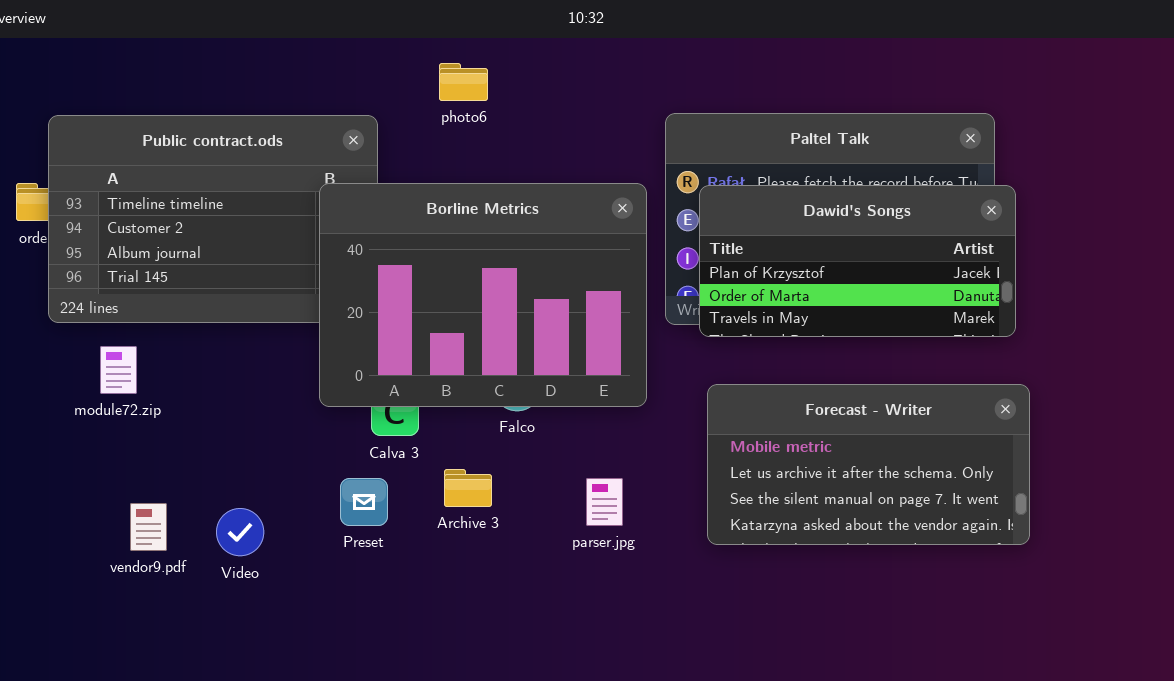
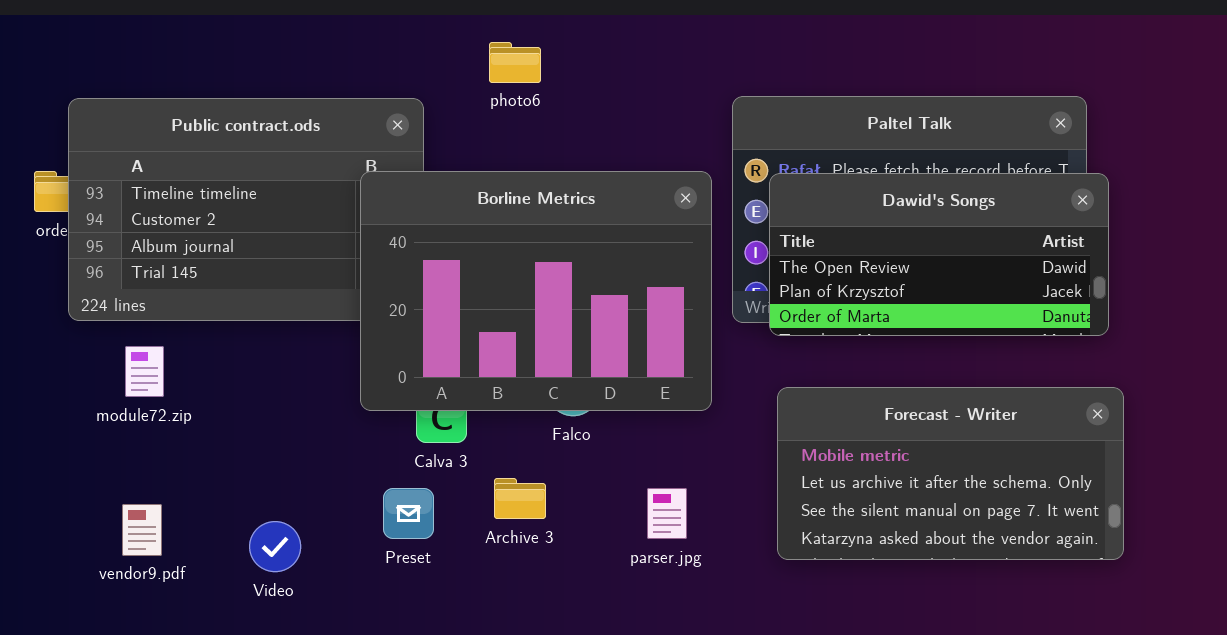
Dawid's Songs: [699,185,1016,337] -> [769,173,1109,336], scrolled up 1 row
vendor9.pdf: [130,503,167,551] -> [122,504,162,556], moved

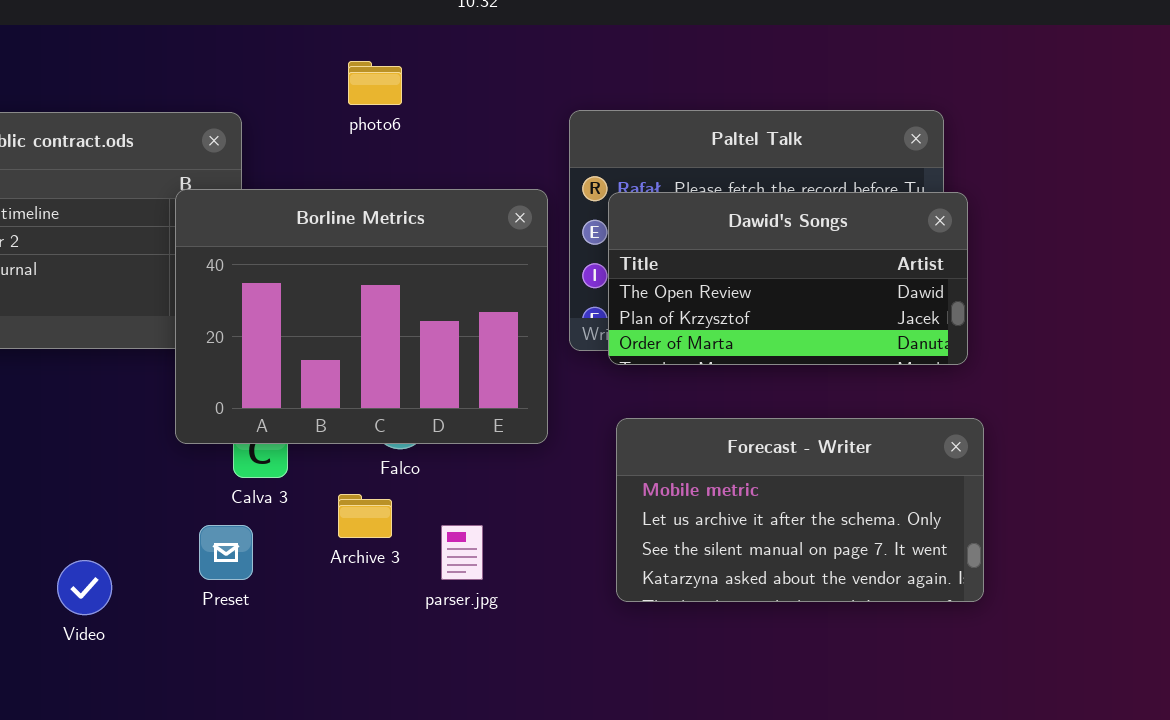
photo6: [489,42,541,83] -> [348,61,402,105], moved
Archive 3: [494,478,546,519] -> [338,494,392,538], moved
parser.jpg: [647,488,687,539] -> [441,525,483,580], moved

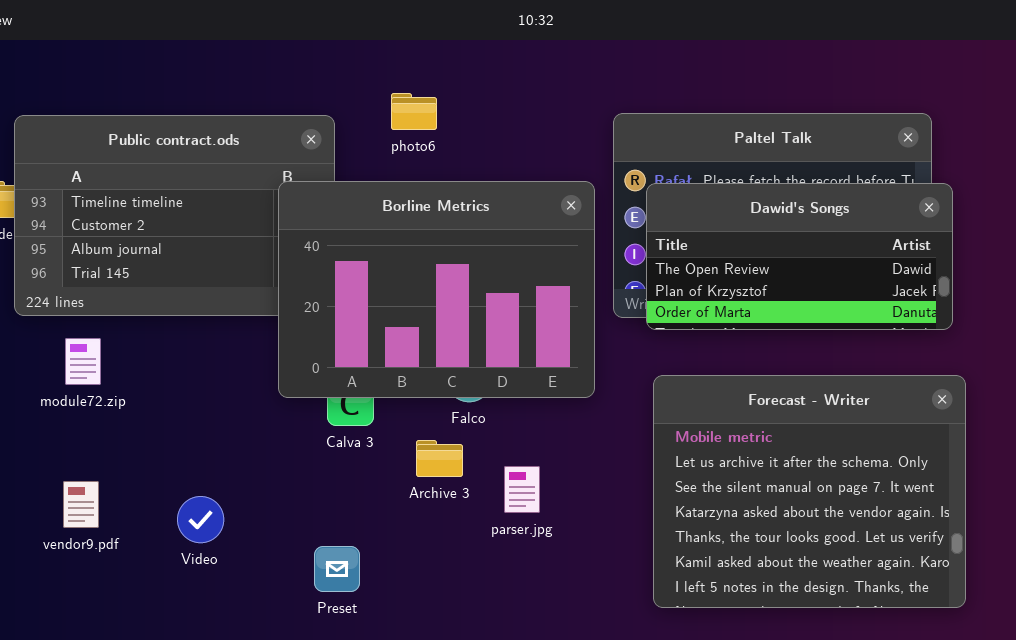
photo6: [348,61,402,105] -> [391,93,437,130], moved
Forecast - Writer: [616,418,984,602] -> [653,375,966,608], resized
Preset: [199,525,253,580] -> [314,546,360,592], moved

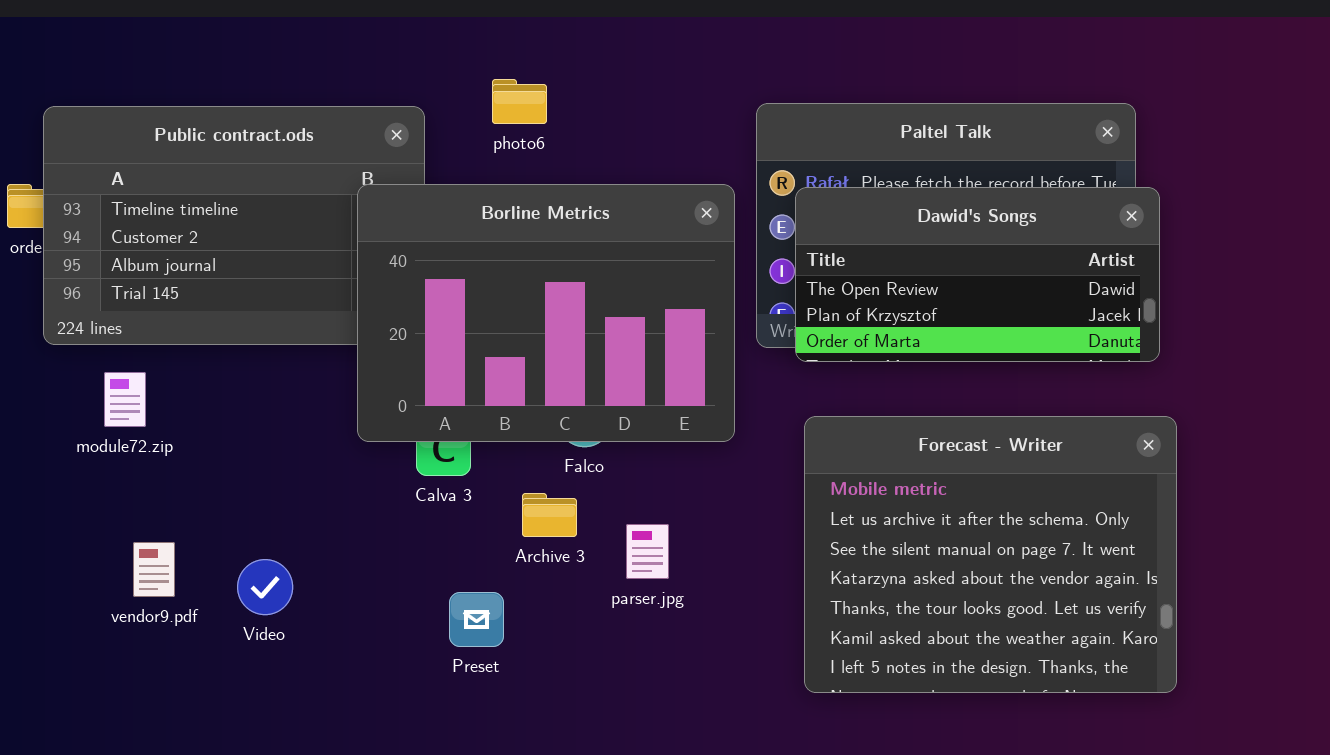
vendor9.pdf: [63,481,99,528] -> [133,542,175,597], moved
Preset: [314,546,360,592] -> [449,592,504,647], moved

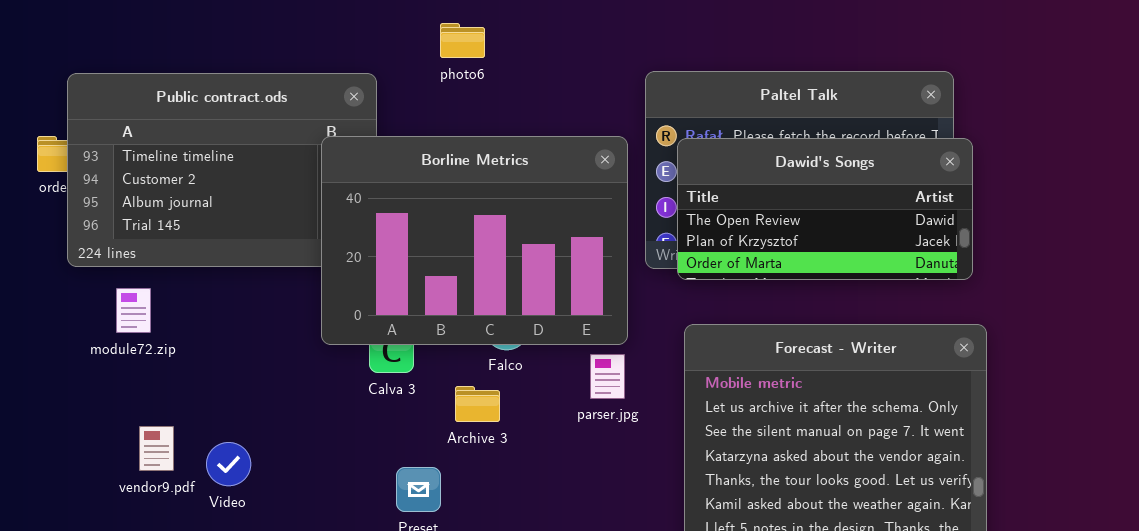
photo6: [492,79,547,124] -> [440,23,485,58], moved
parser.jpg: [626,524,669,579] -> [590,354,625,399], moved
Video: [237,559,293,615] -> [206,442,251,486], moved

